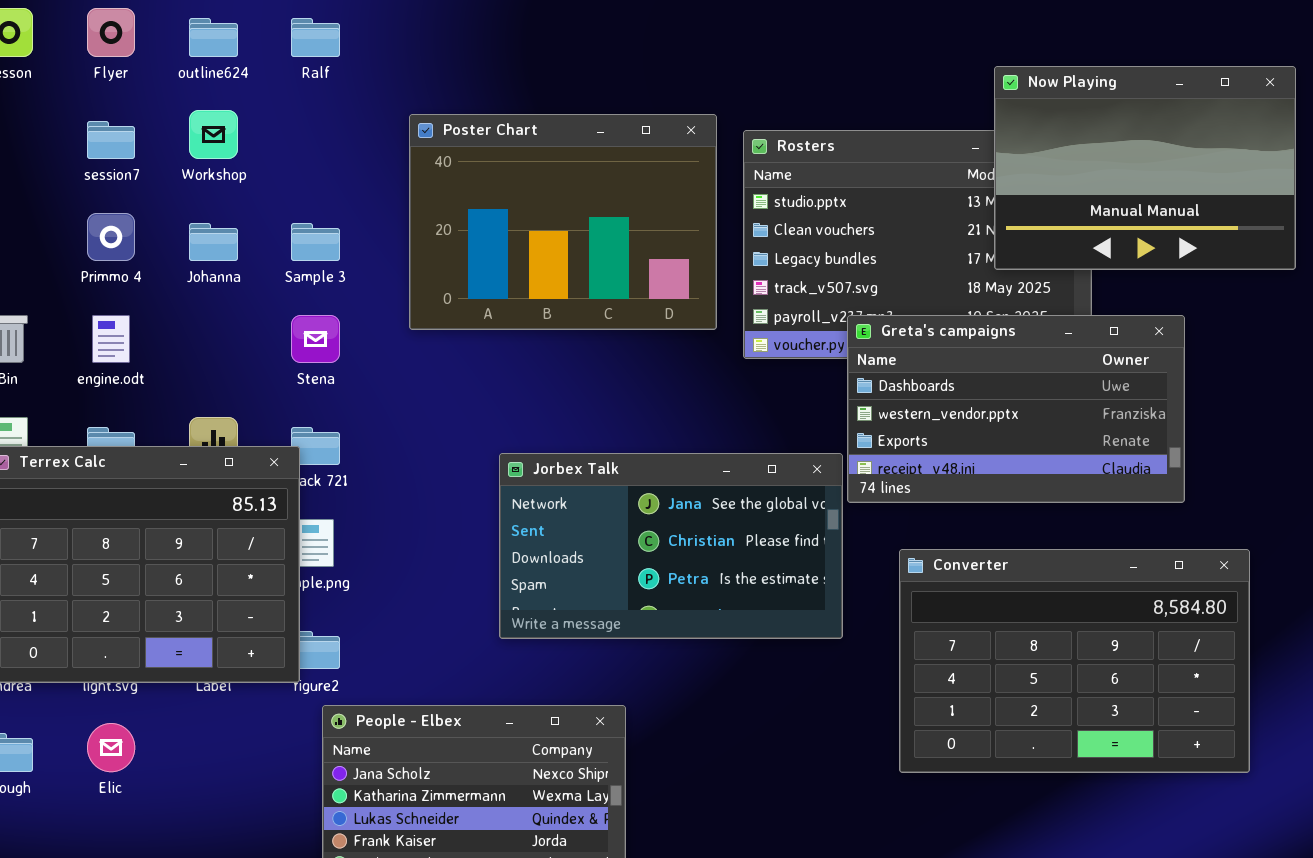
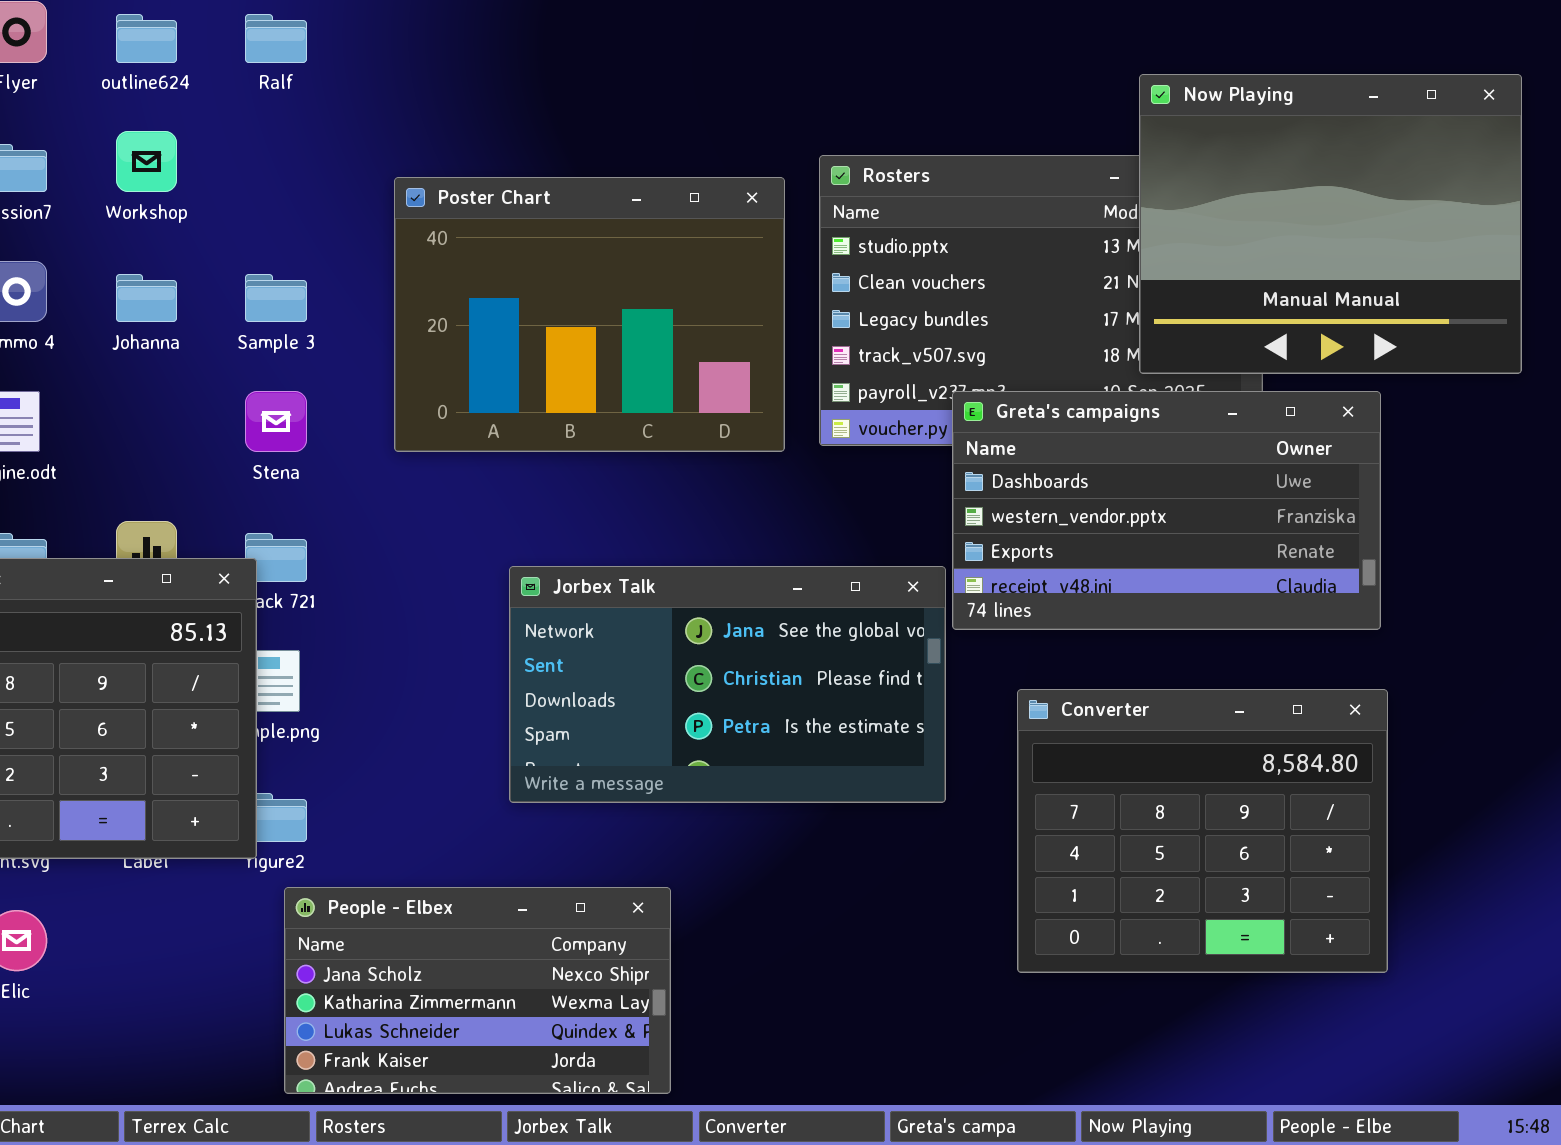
Now Playing: [994,66,1296,270] -> [1139,74,1522,374], resized
Poster Chart: [409,114,717,330] -> [394,177,785,452], moved
Converter: [899,549,1250,773] -> [1017,689,1388,973], resized

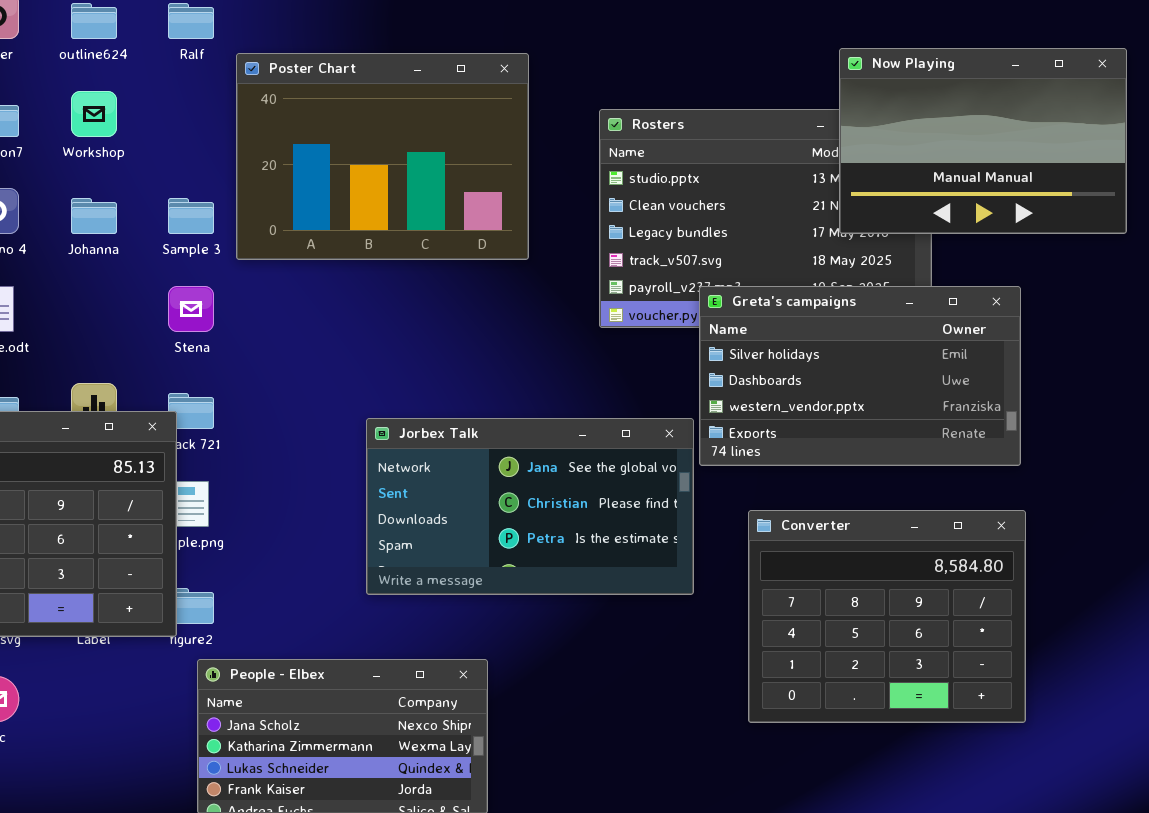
Now Playing: [1139,74,1522,374] -> [839,48,1127,234], resized
Poster Chart: [394,177,785,452] -> [236,53,529,260], moved
Greta's campaigns: [952,391,1381,630] -> [699,286,1021,466], scrolled up 1 row

